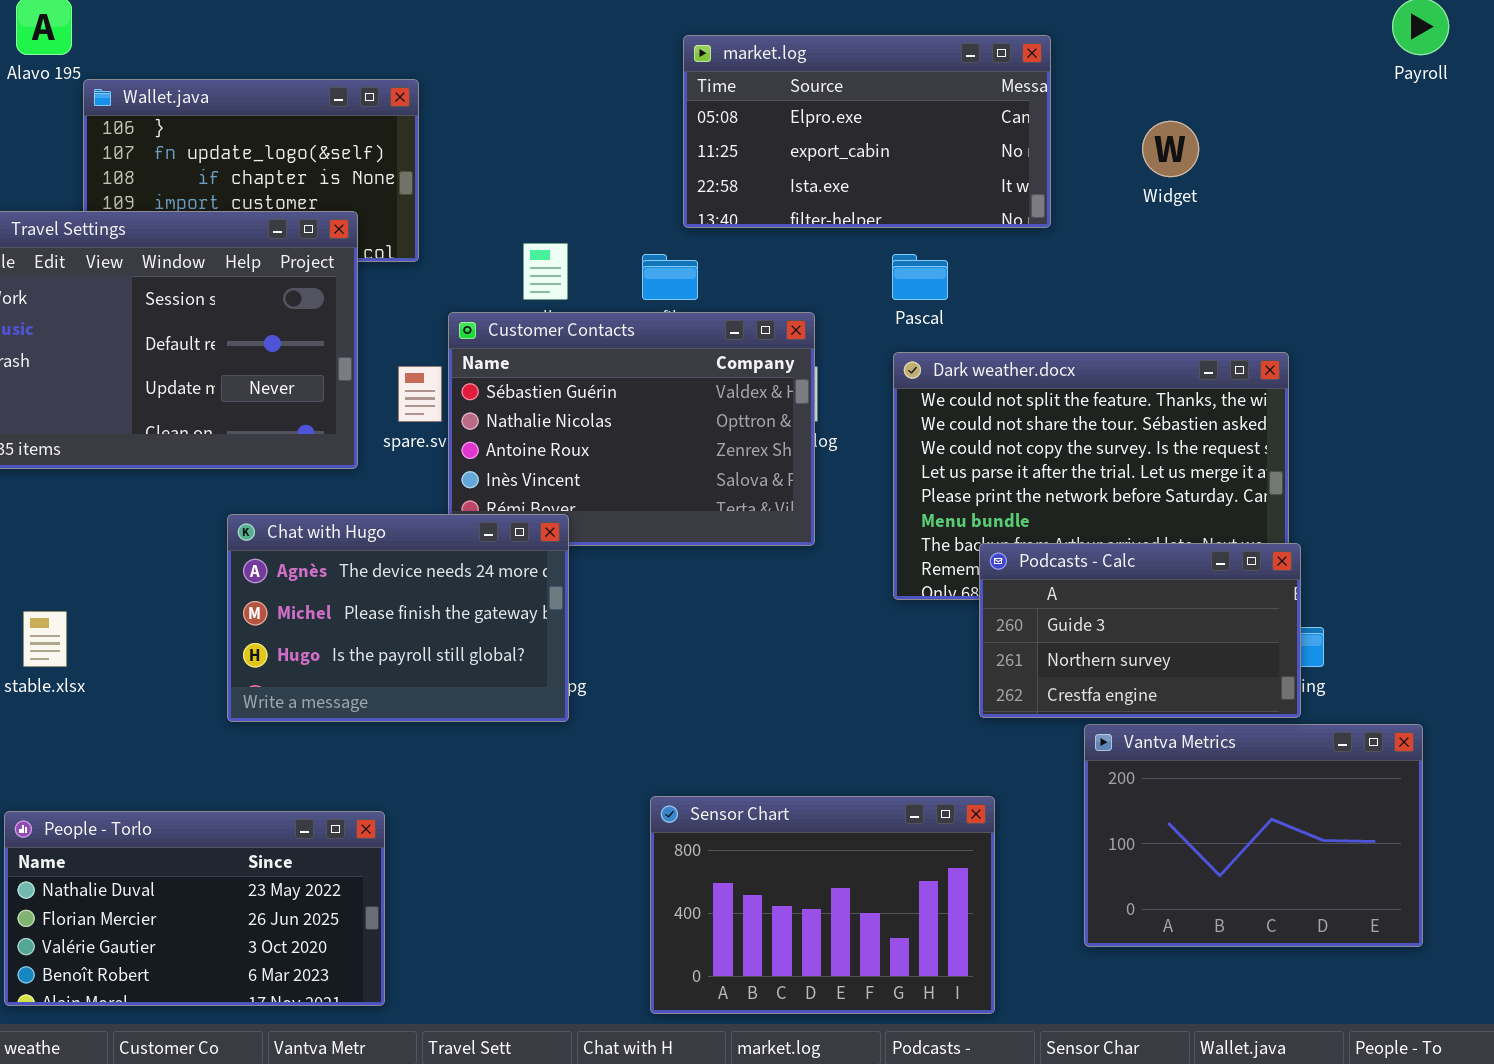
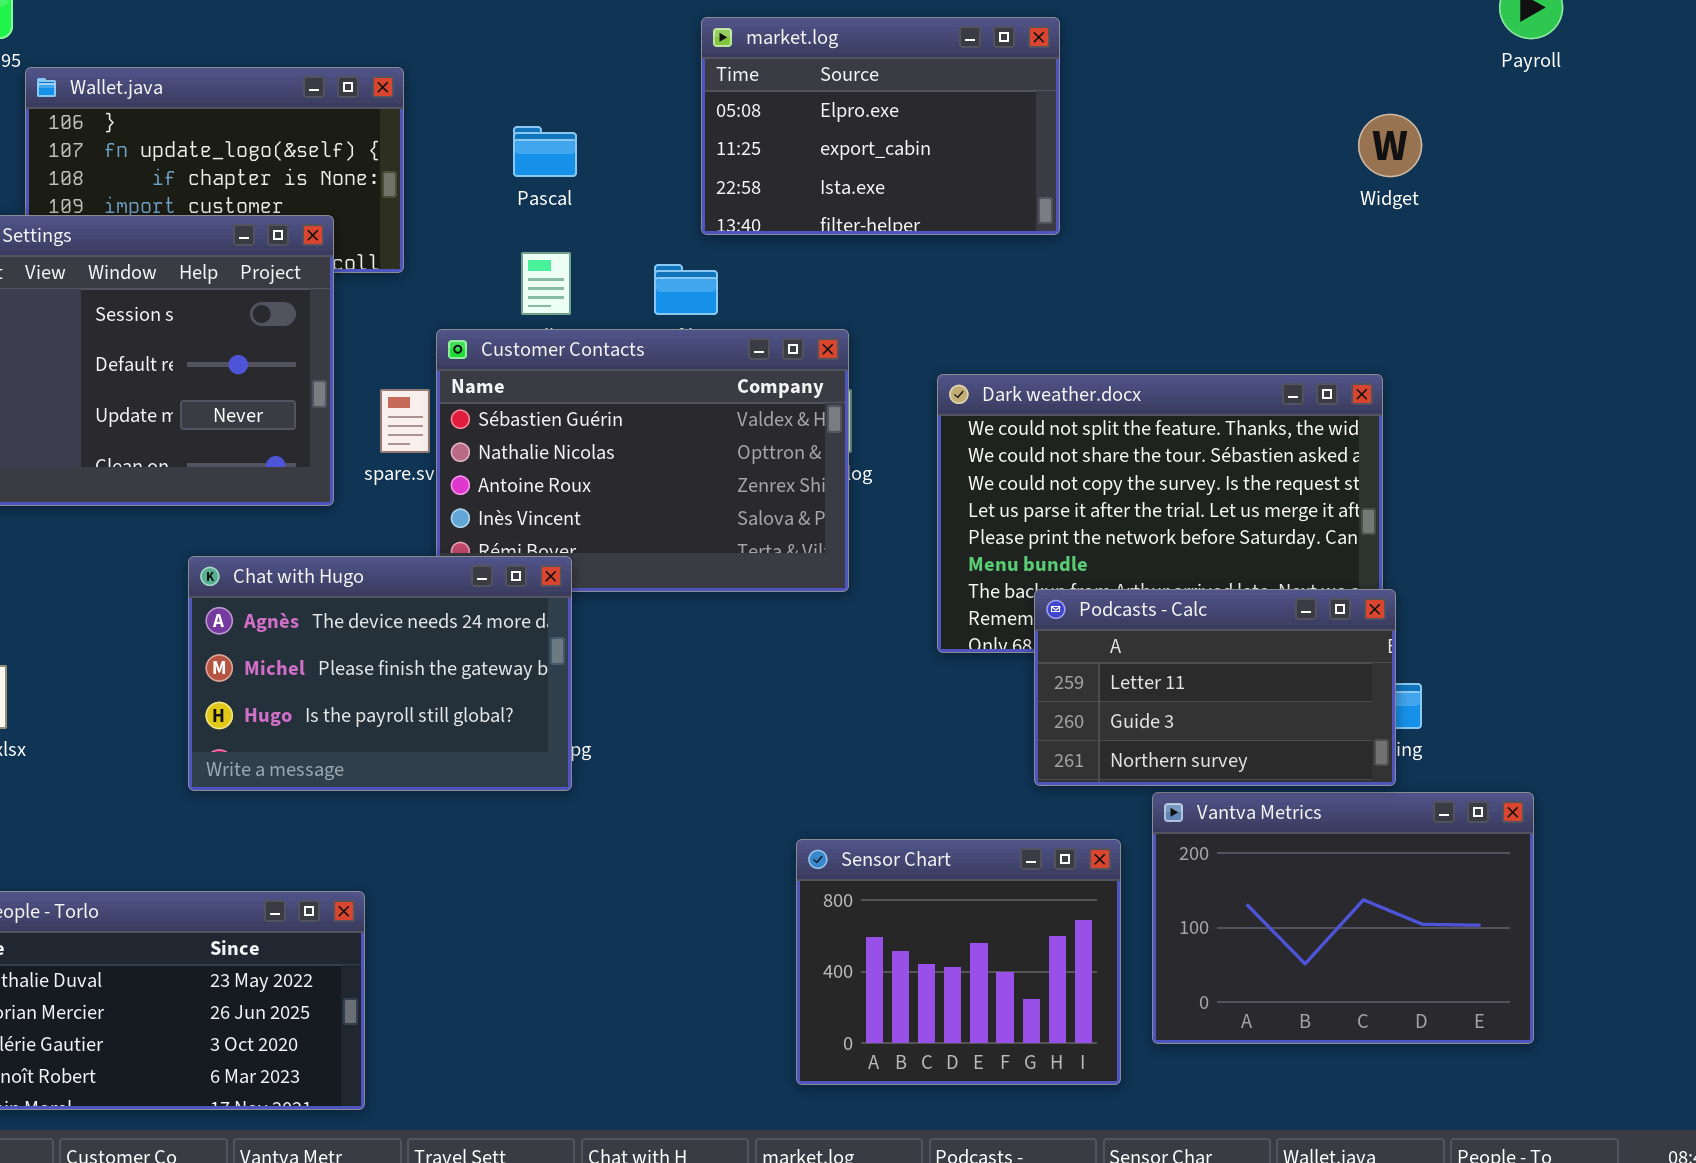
market.log: [683,35,1051,228] -> [701,17,1060,235], resized
Widget: [1142,121,1199,177] -> [1358,114,1422,177], moved
Pascal: [892,254,948,300] -> [513,126,577,177], moved
Podcasts - Calc: [979,543,1301,718] -> [1034,589,1396,786], scrolled up 1 row
Sensor Chart: [650,796,995,1014] -> [796,839,1121,1085], moved, resized

